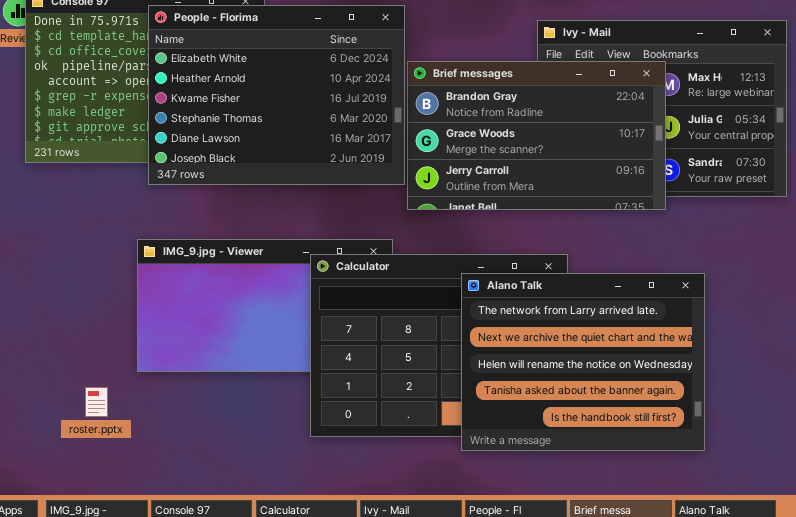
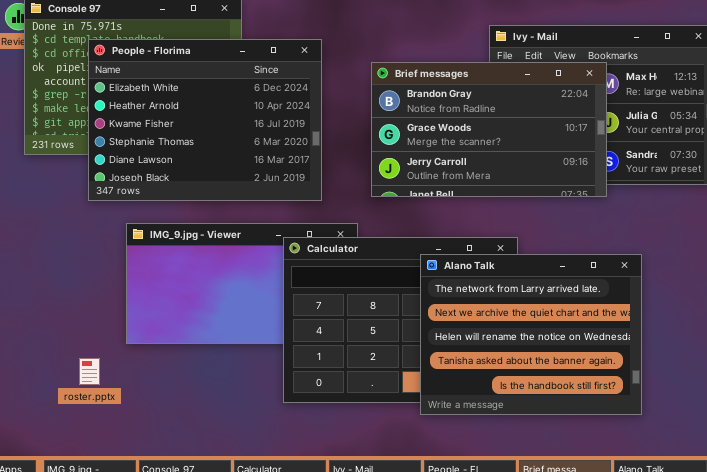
People - Florima: [148,5,405,185] -> [88,39,322,201], moved

